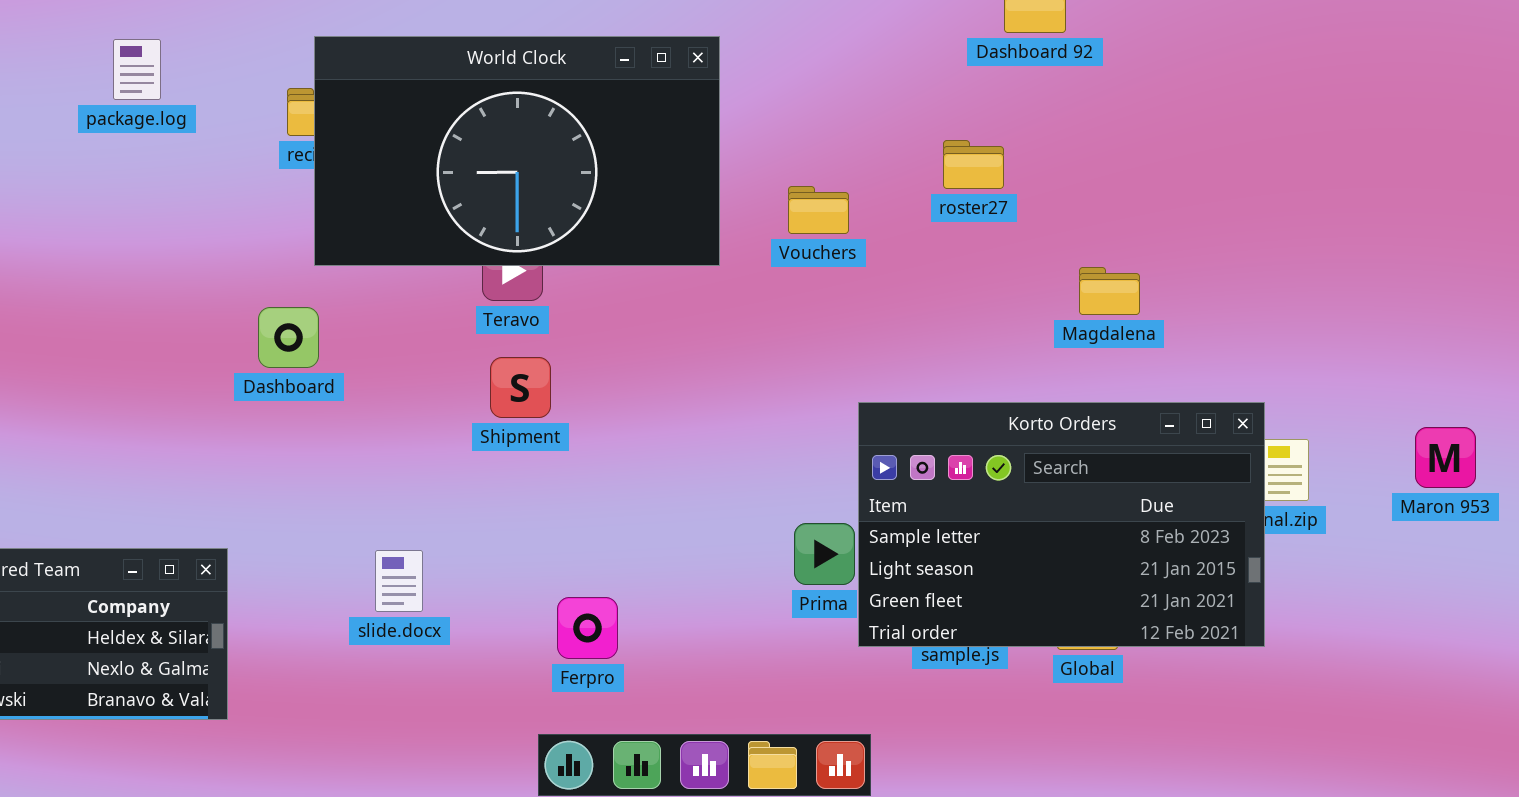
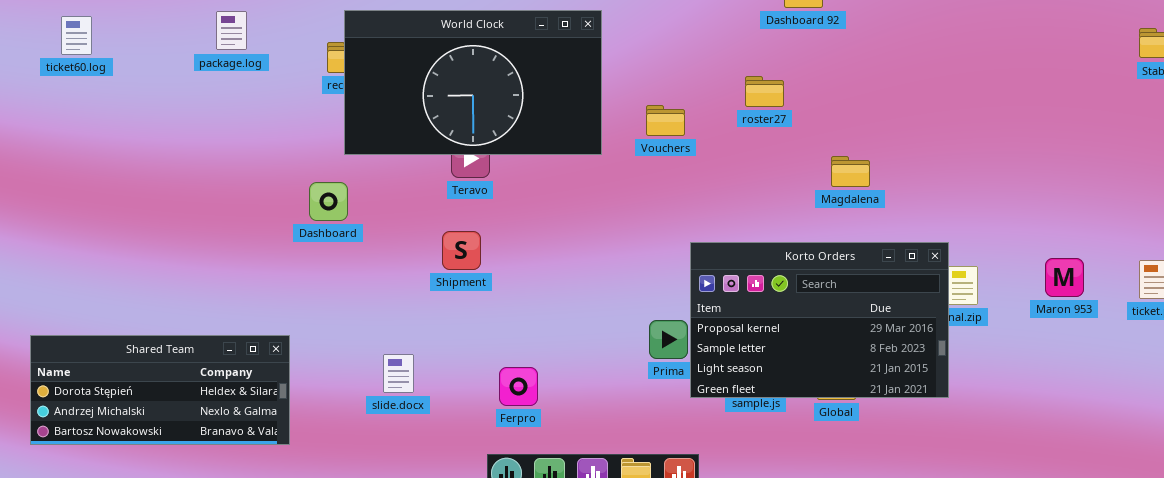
Shipment: [490,357,551,418] -> [442,231,481,270], moved
Korto Orders: [858,402,1265,647] -> [690,242,949,398], scrolled up 1 row
slide.docx: [375,550,423,612] -> [383,354,414,393], moved

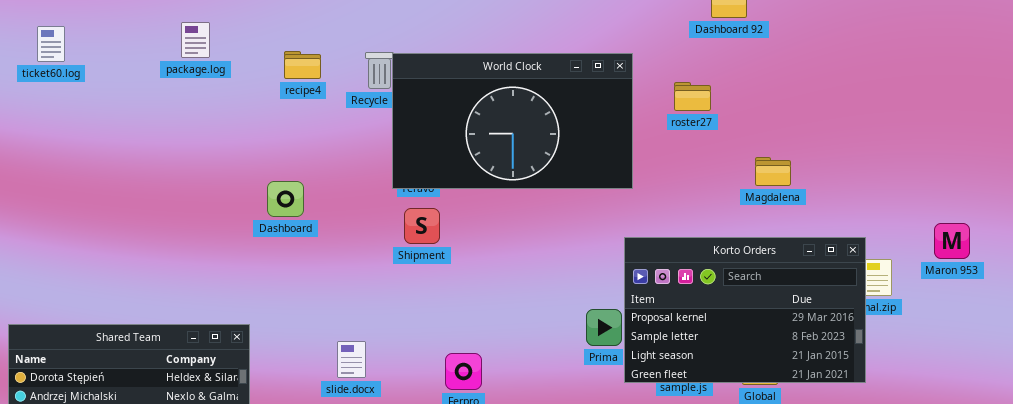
World Clock: [344,10,602,155] -> [392,53,633,189], moved
Shipment: [442,231,481,270] -> [404,208,440,244], moved
Maron 953: [1045,258,1084,297] -> [934,223,970,259], moved

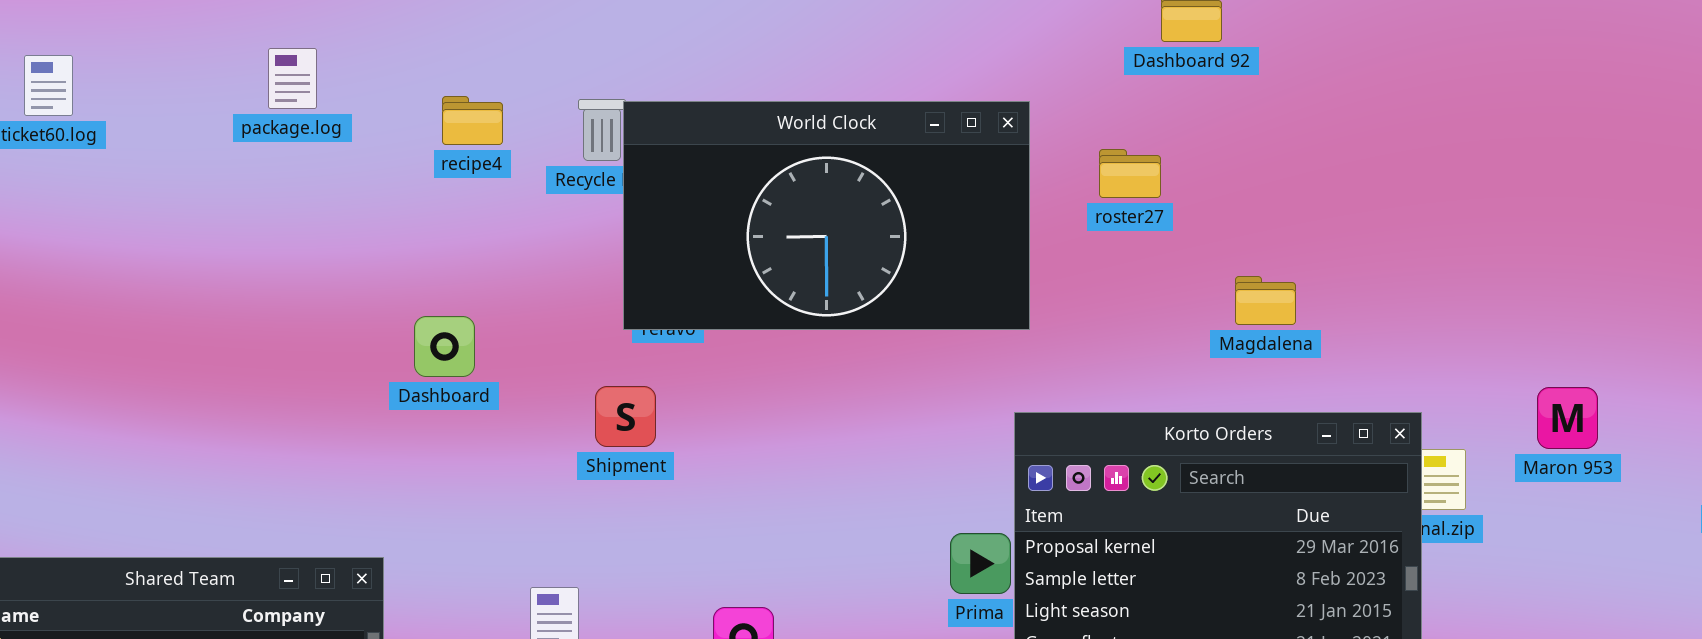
Shipment: [404,208,440,244] -> [595,386,656,447], moved

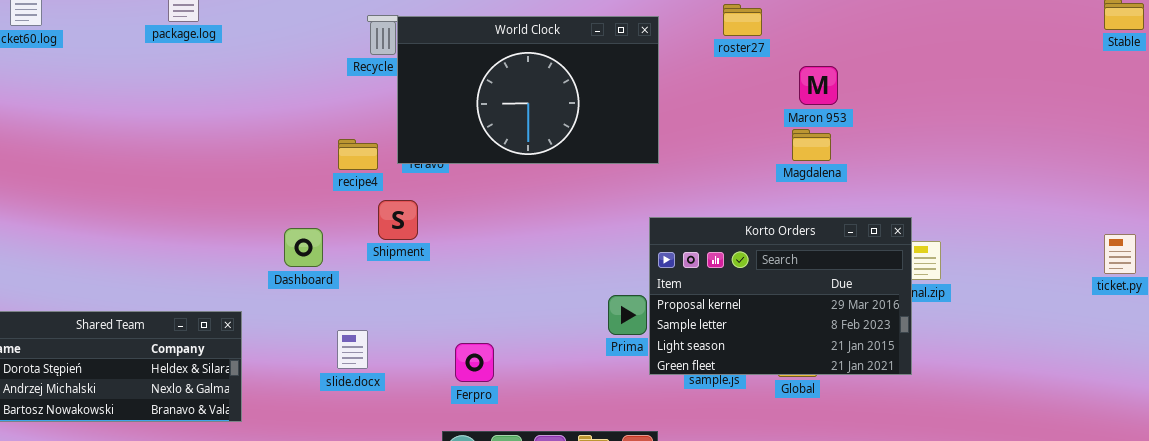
recipe4: [442,96,503,145] -> [338,139,378,170], moved
roster27: [1099,149,1161,198] -> [723,4,762,36], moved
Dashboard: [414,316,475,377] -> [284,228,323,267], moved
Maron 953: [1537,387,1598,449] -> [799,66,838,105], moved

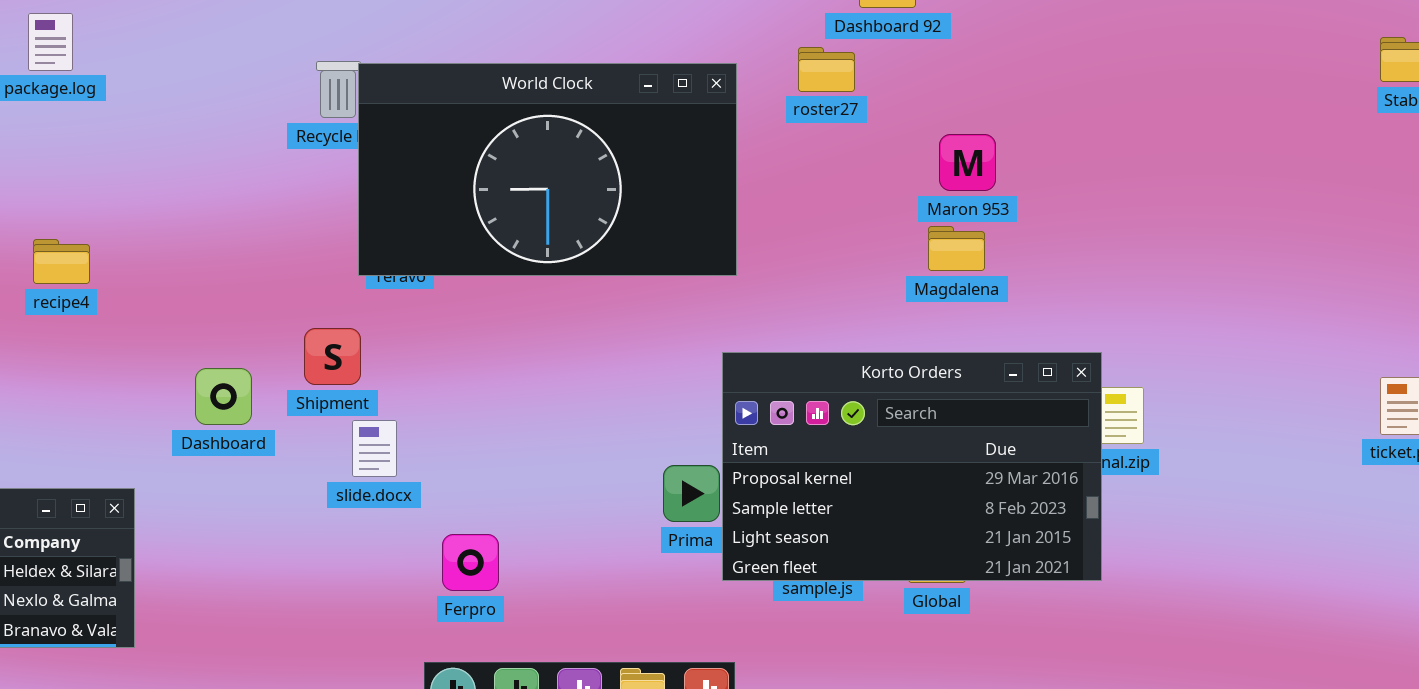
roster27: [723,4,762,36] -> [798,47,855,92], moved
recipe4: [338,139,378,170] -> [33,239,90,284], moved
Shipment: [378,200,418,240] -> [304,328,361,385], moved
slide.docx: [337,330,368,369] -> [352,420,397,477], moved

